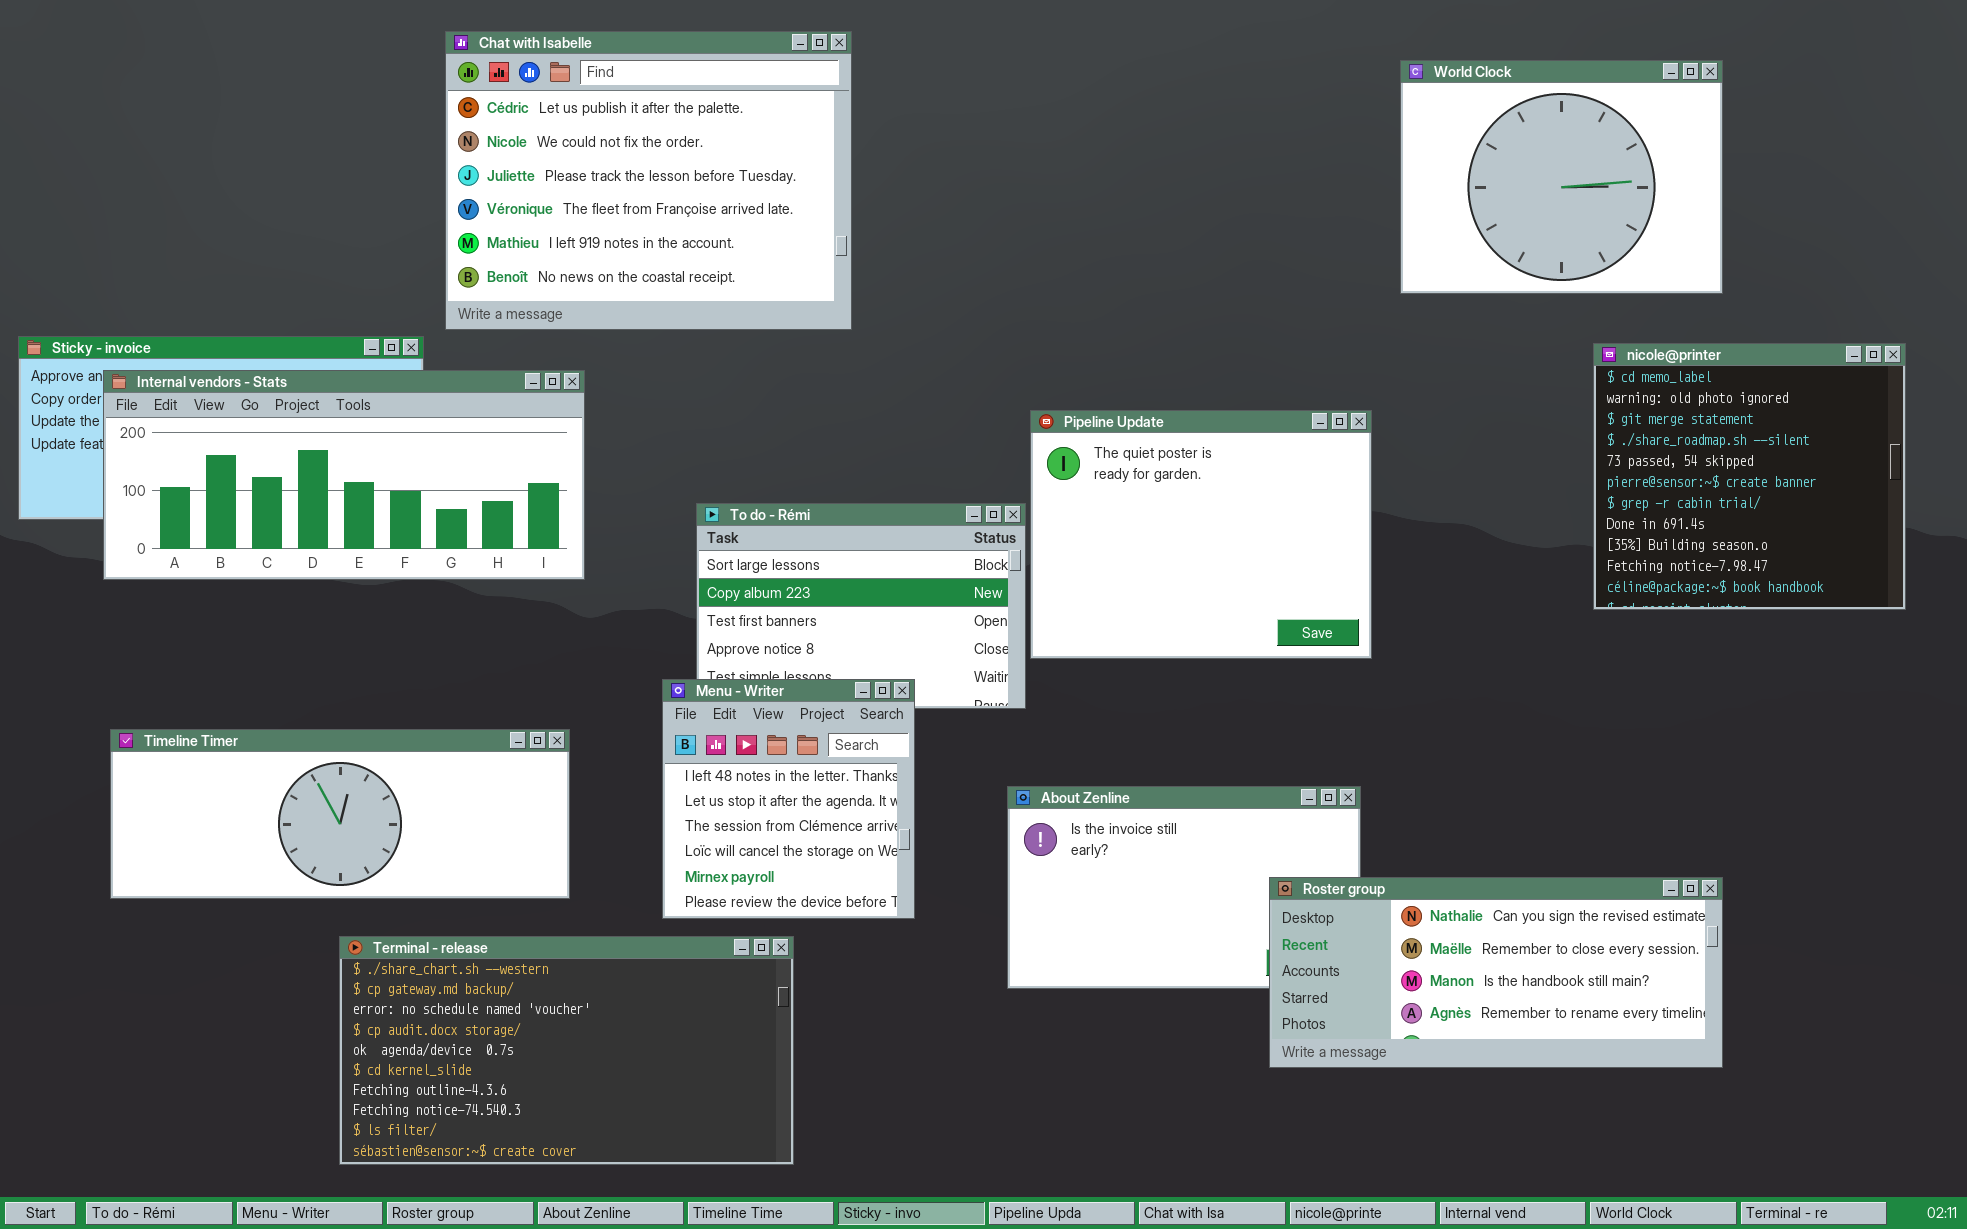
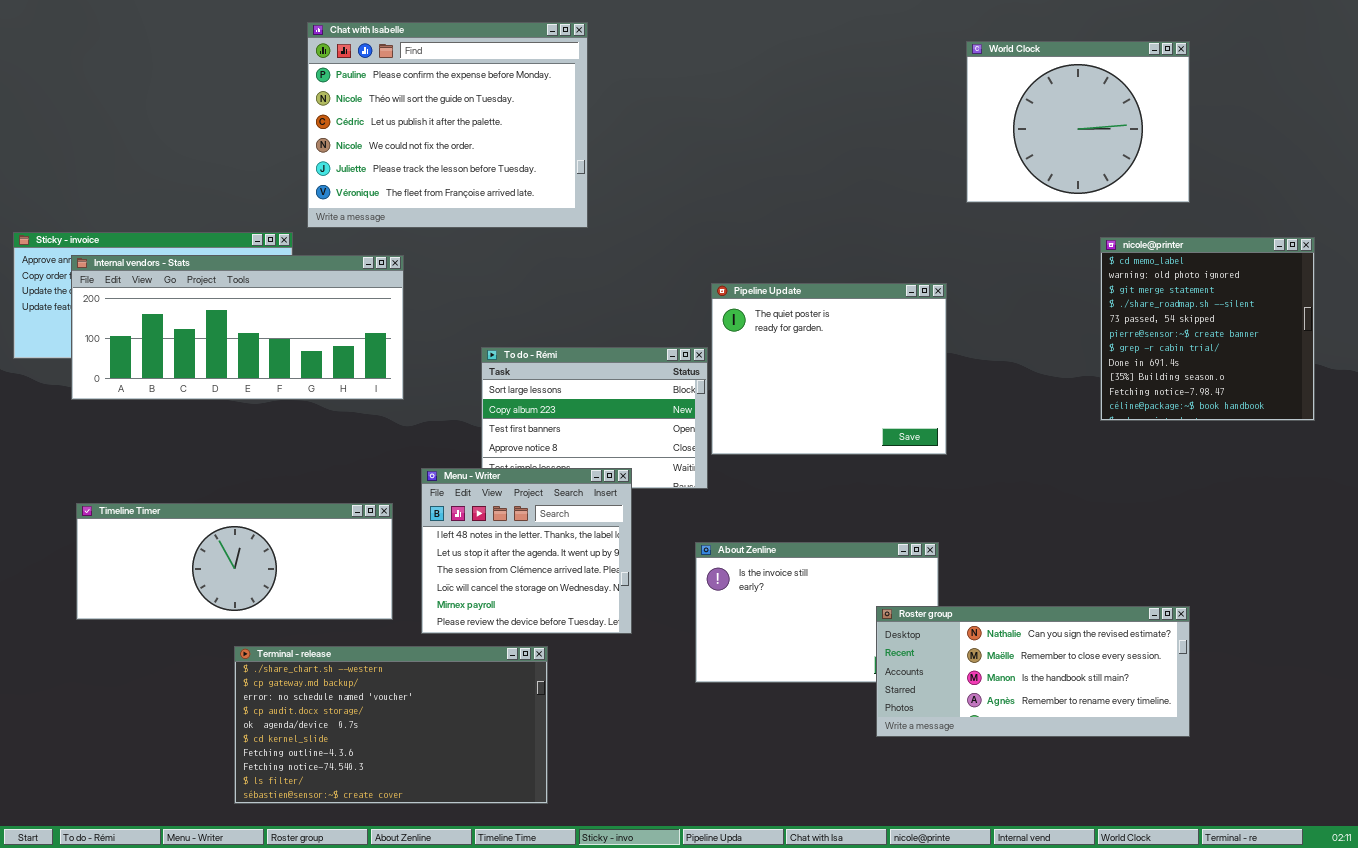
Chat with Isabelle: [445,31,852,330] -> [307,22,588,228], scrolled up 2 rows
Menu - Writer: [662,679,915,919] -> [421,468,632,634], resized

